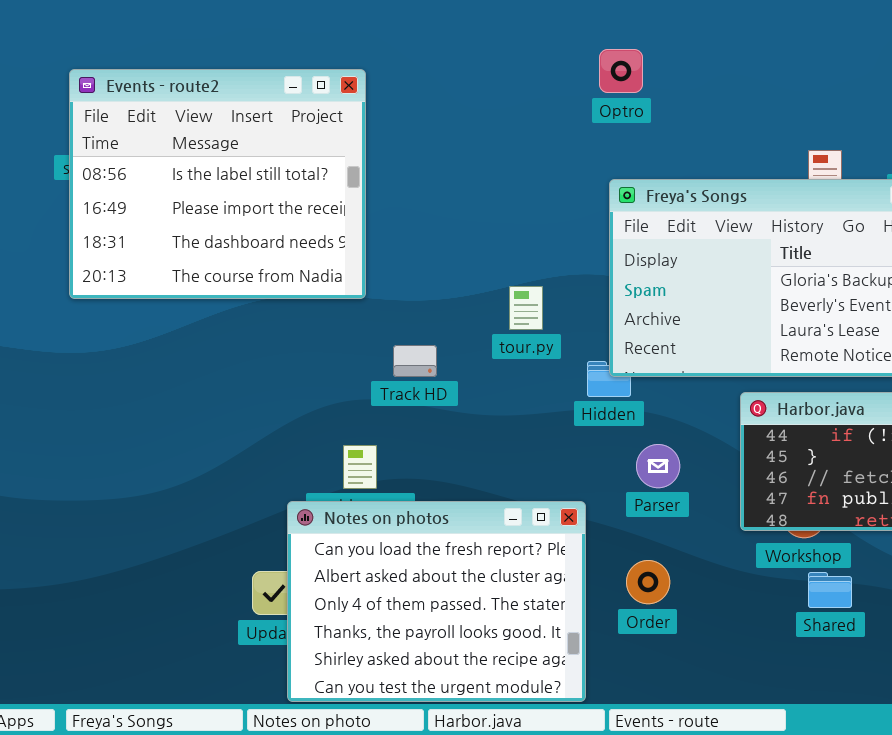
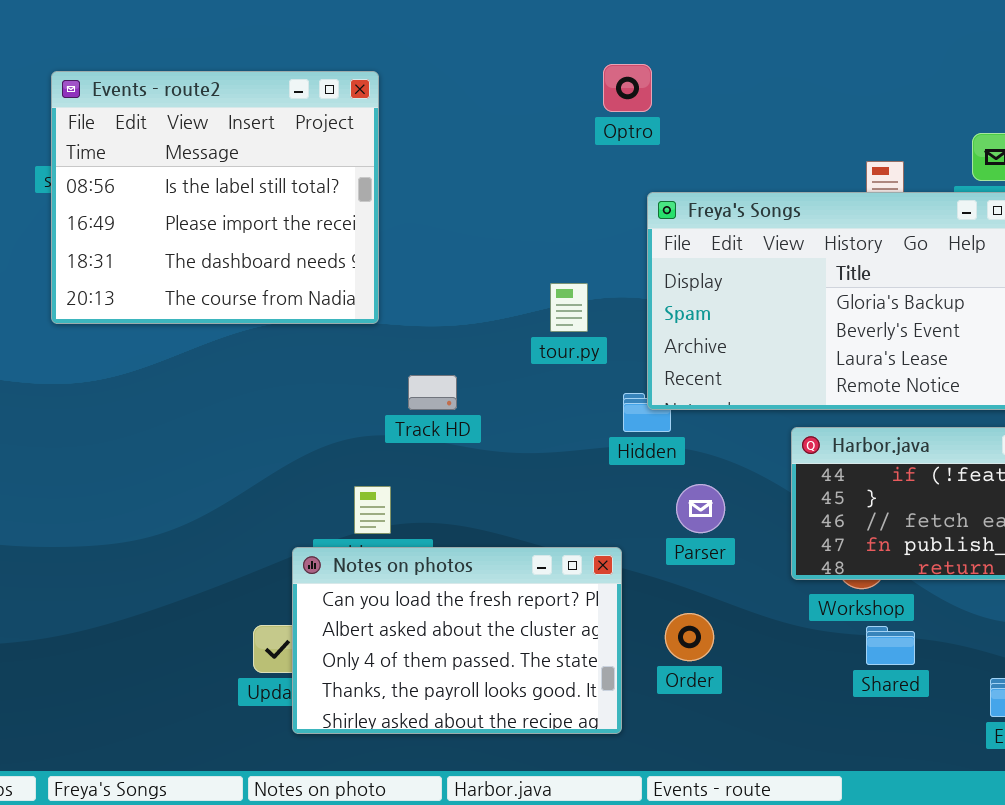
Optro: [599,49,643,93] -> [603,64,652,112], moved
tour.py: [509,286,543,330] -> [550,283,588,332], moved
Notes on photos: [287,501,586,702] -> [292,547,622,734], resized

